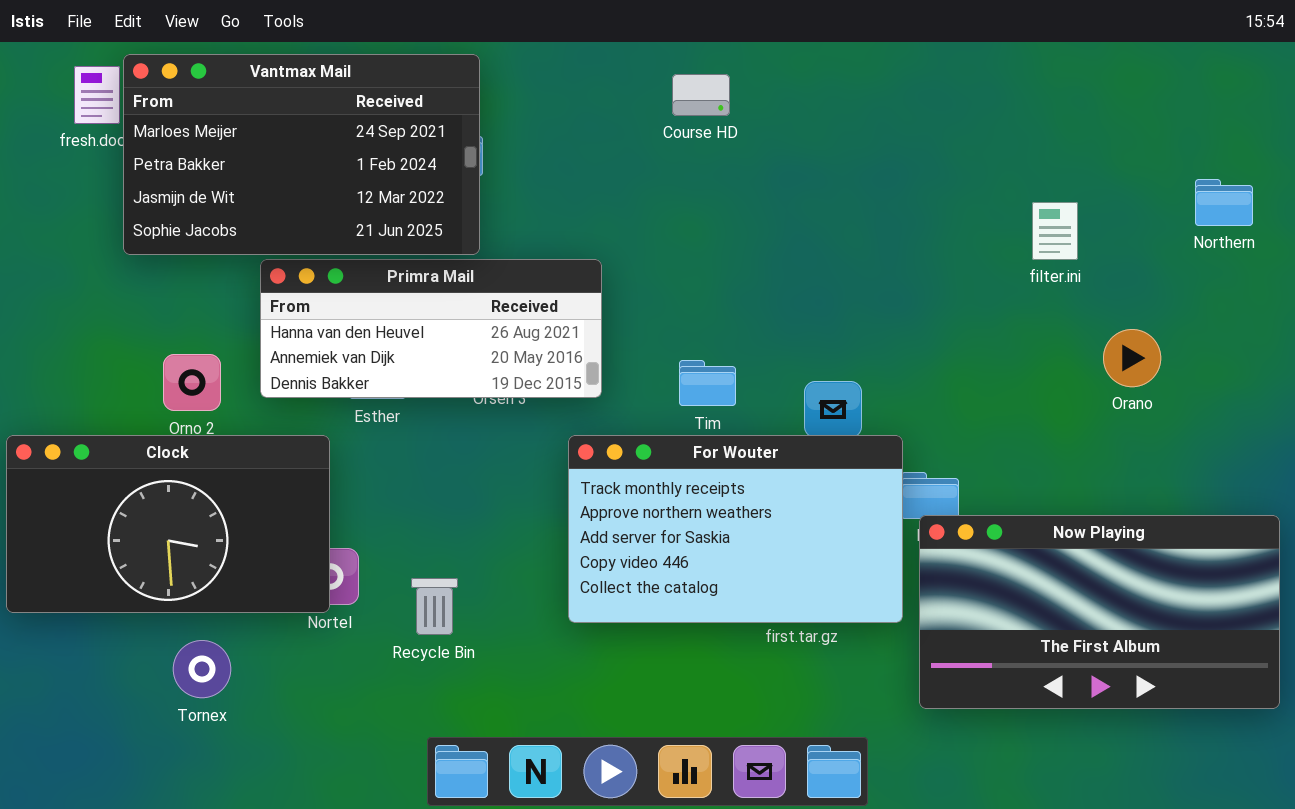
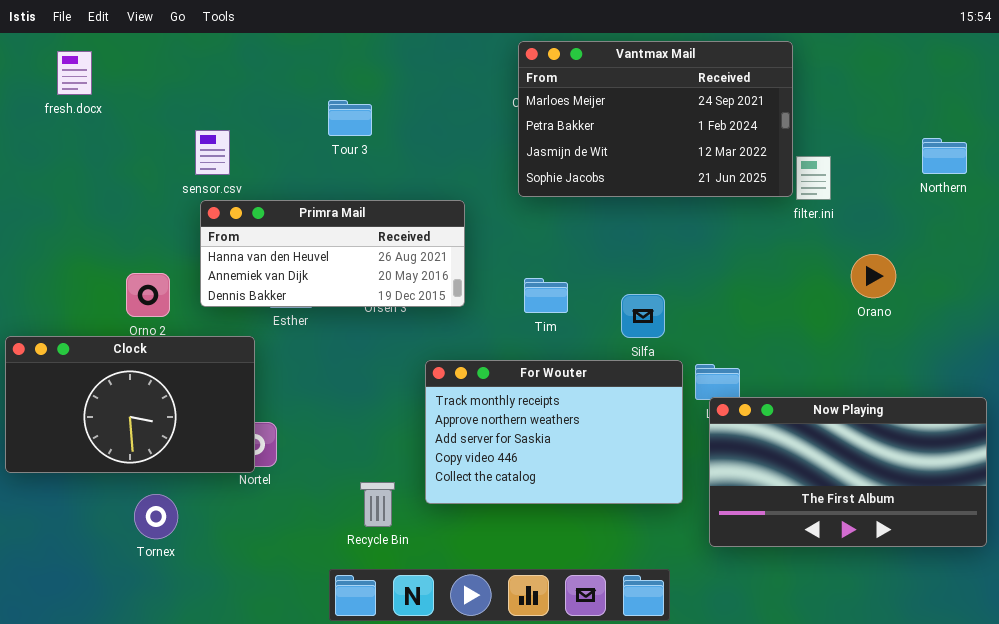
Vantmax Mail: [123,54,480,255] -> [518,41,793,197], moved
For Wouter: [568,435,903,623] -> [425,360,683,504], moved
Recycle Bin: [411,578,458,635] -> [360,482,395,527], moved

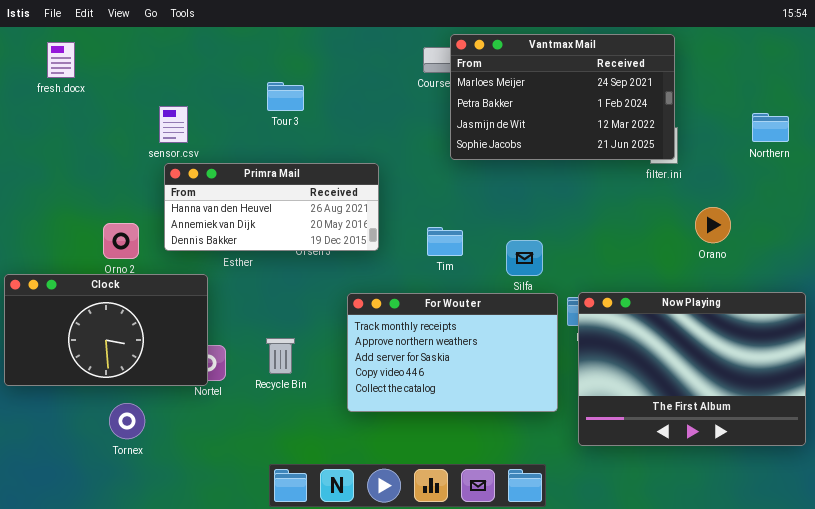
Vantmax Mail: [518,41,793,197] -> [450,34,675,160], moved
Now Playing: [709,397,987,547] -> [578,292,806,446], resized
Recycle Bin: [360,482,395,527] -> [266,338,295,374], moved

